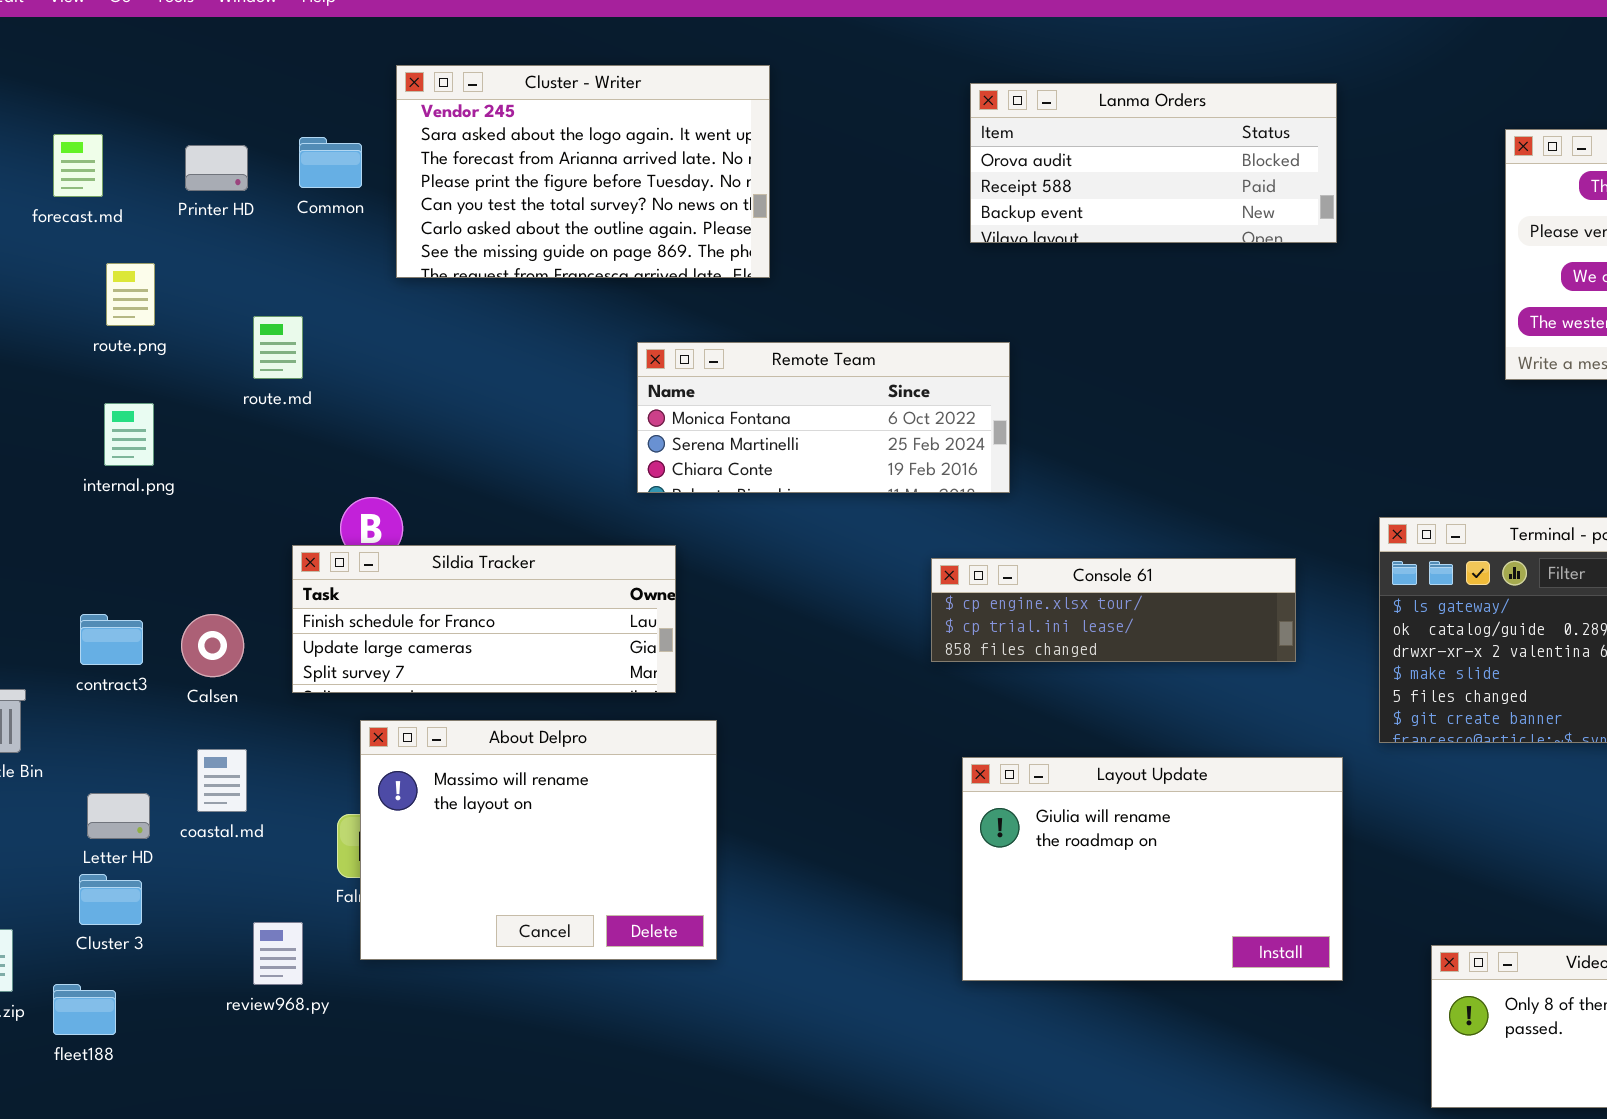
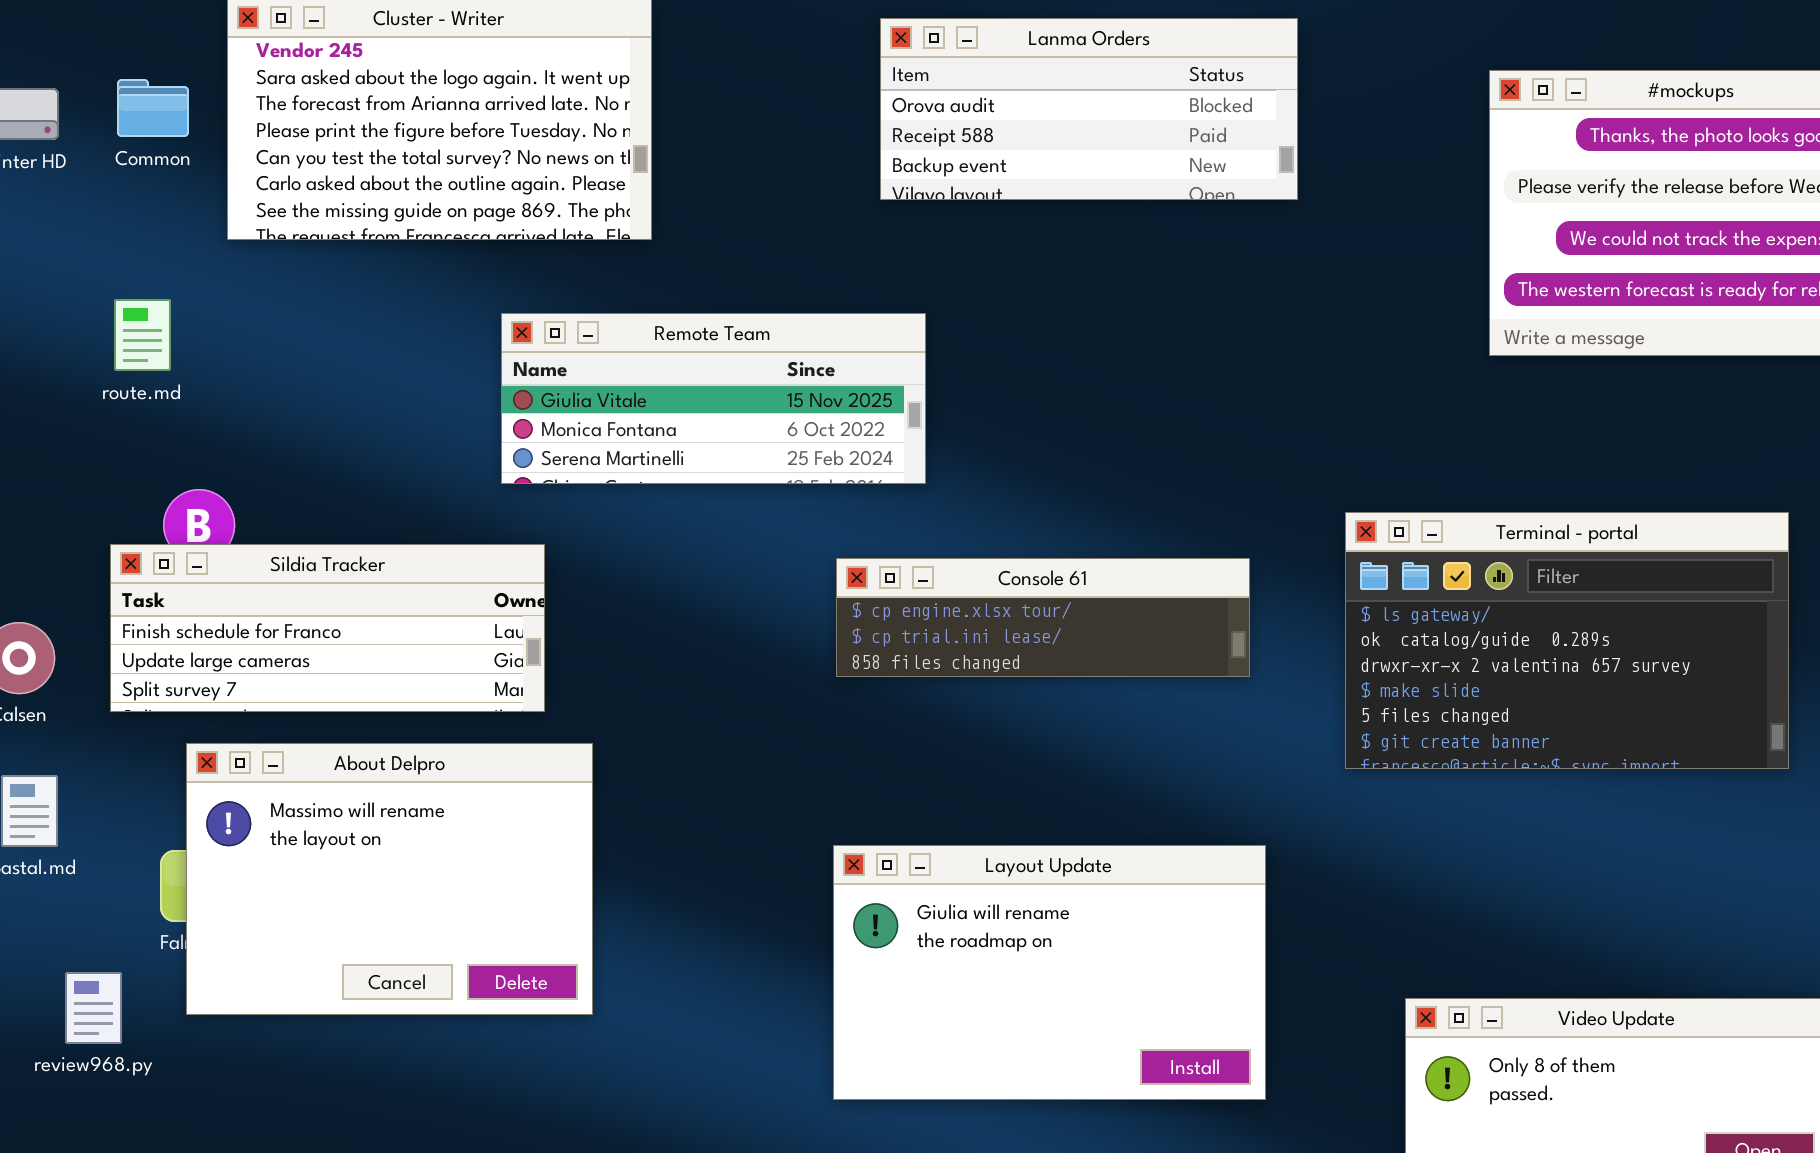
route.md: [253,316,303,379] -> [114,299,171,371], moved
Remote Team: [637,342,1010,493] -> [501,313,926,484], scrolled up 1 row
Layout Update: [962,757,1343,981] -> [833,845,1266,1100], moved

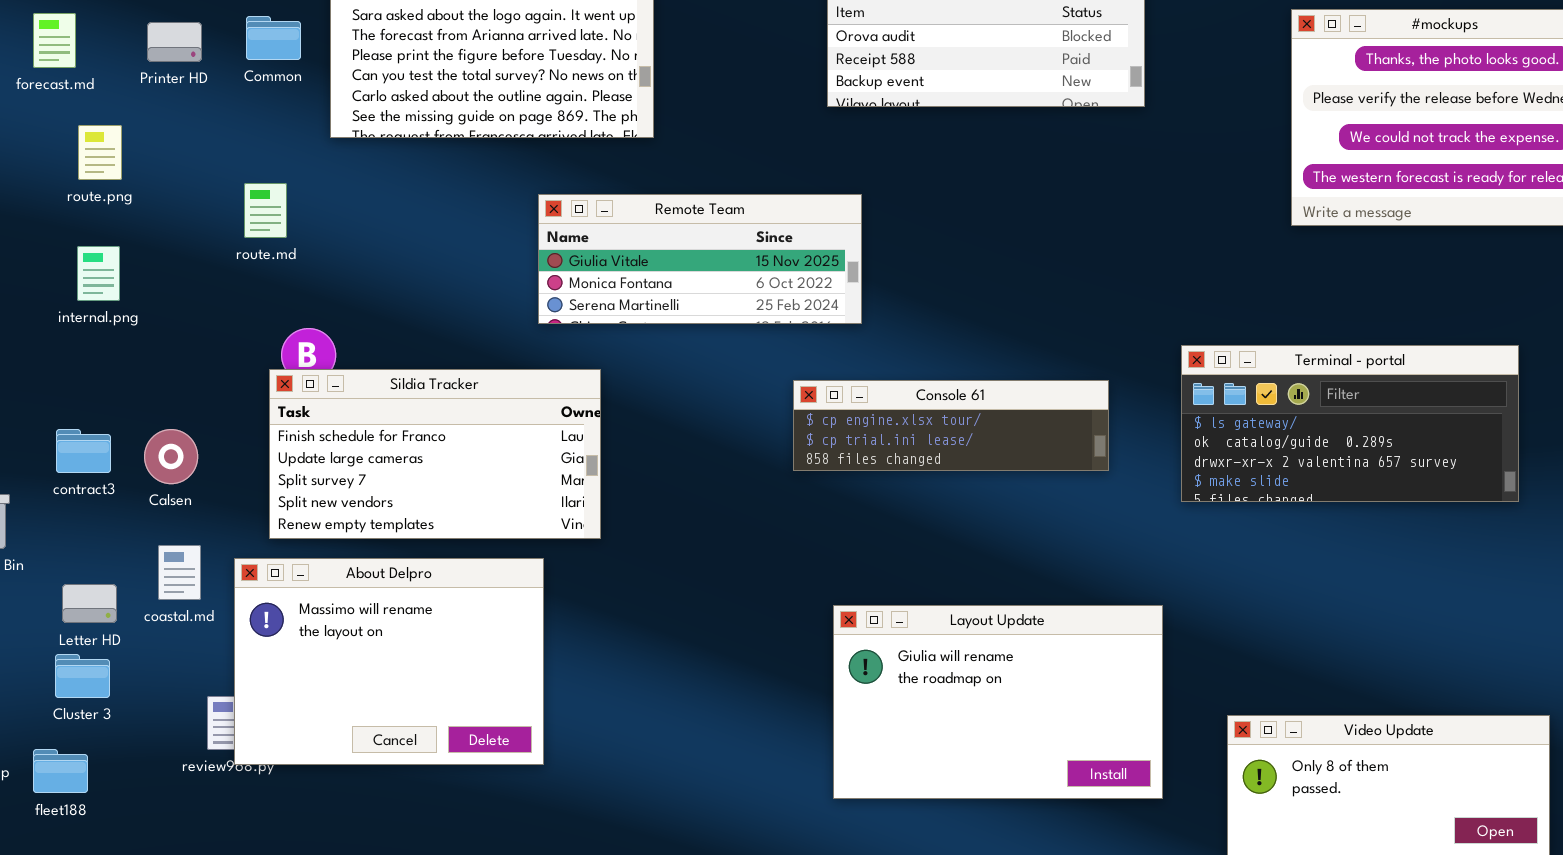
Terminal - portal: [1345,512,1789,769] -> [1181,345,1519,502], resized
Sildia Tracker: [110,544,545,712] -> [269,369,601,539], moved, resized
About Delpro: [186,743,593,1015] -> [234,558,544,765], moved
Layout Update: [833,845,1266,1100] -> [833,605,1163,799], moved

